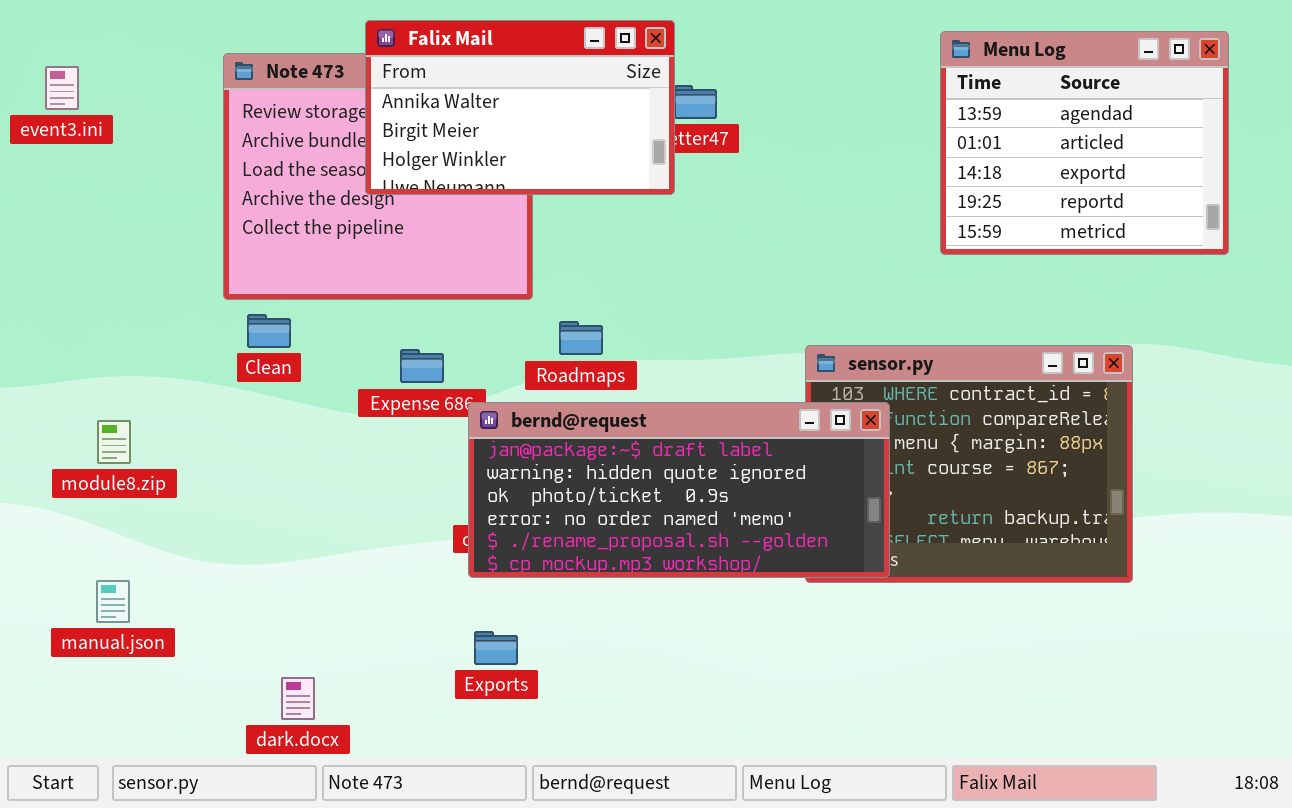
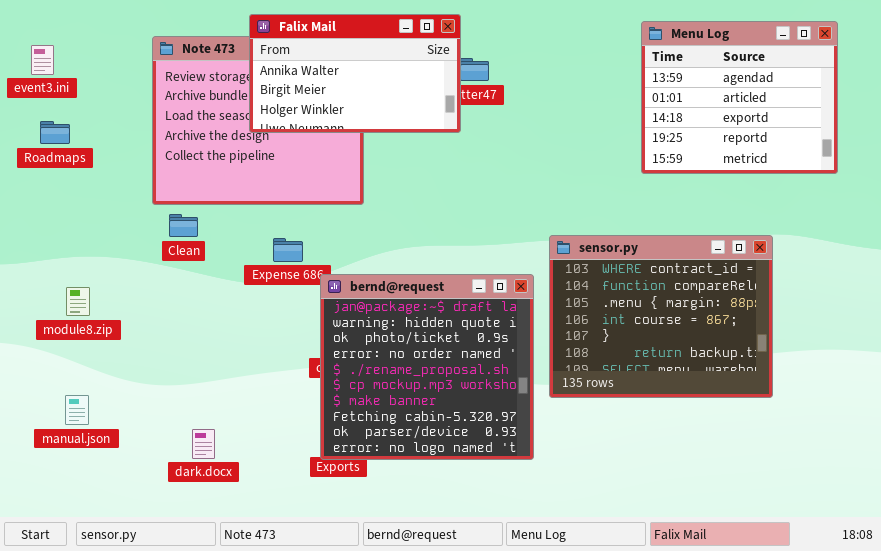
Roadmaps: [559,321,603,355] -> [40,121,70,144], moved
bernd@request: [468,402,890,578] -> [320,274,534,460], resized
dark.docx: [281,677,315,720] -> [192,429,215,459], moved

